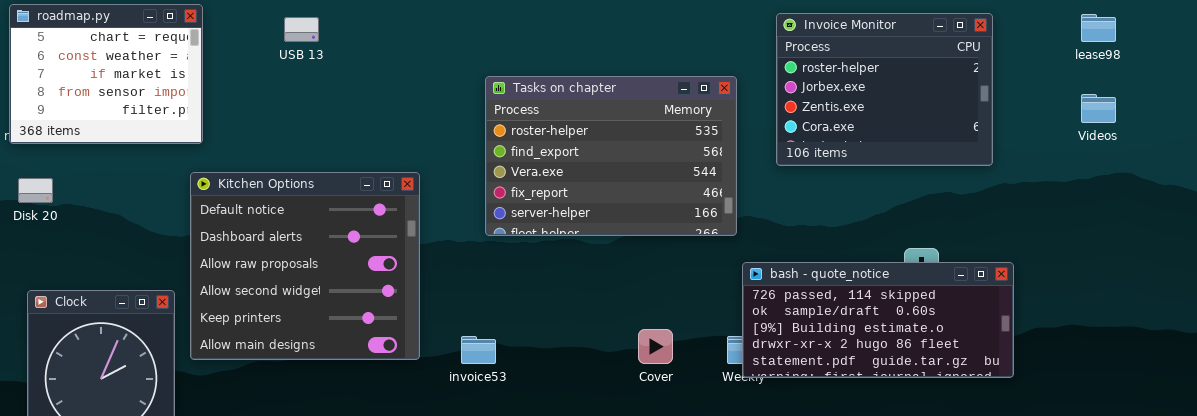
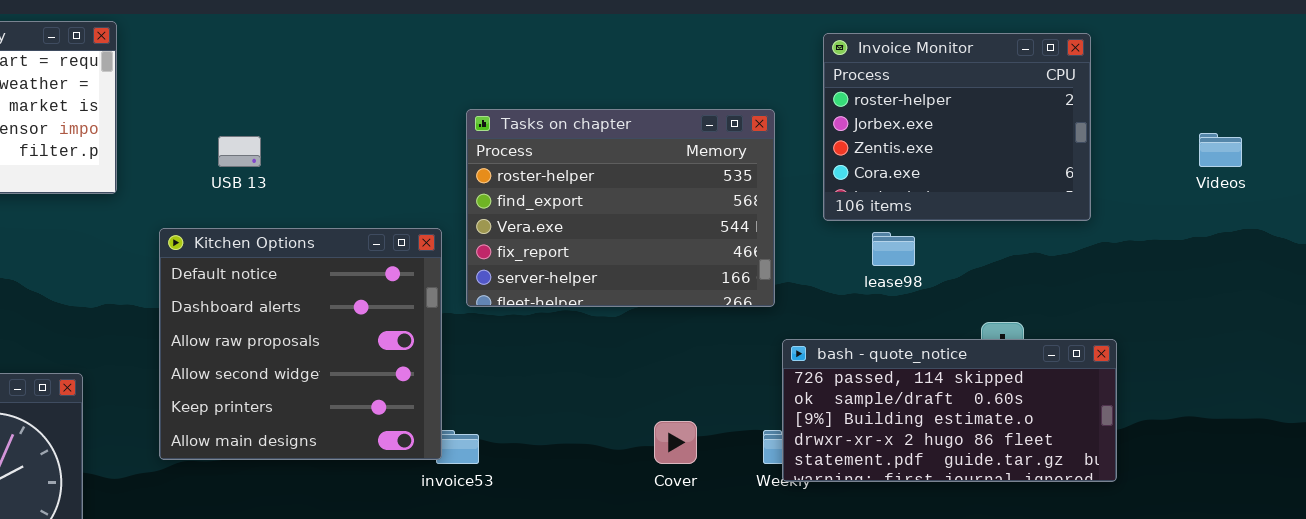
lease98: [1081,14,1116,42] -> [872,232,915,266], moved
USB 13: [284,17,319,42] -> [218,136,261,167], moved
Kitchen Options: [190,172,420,360] -> [159,228,442,460], moved

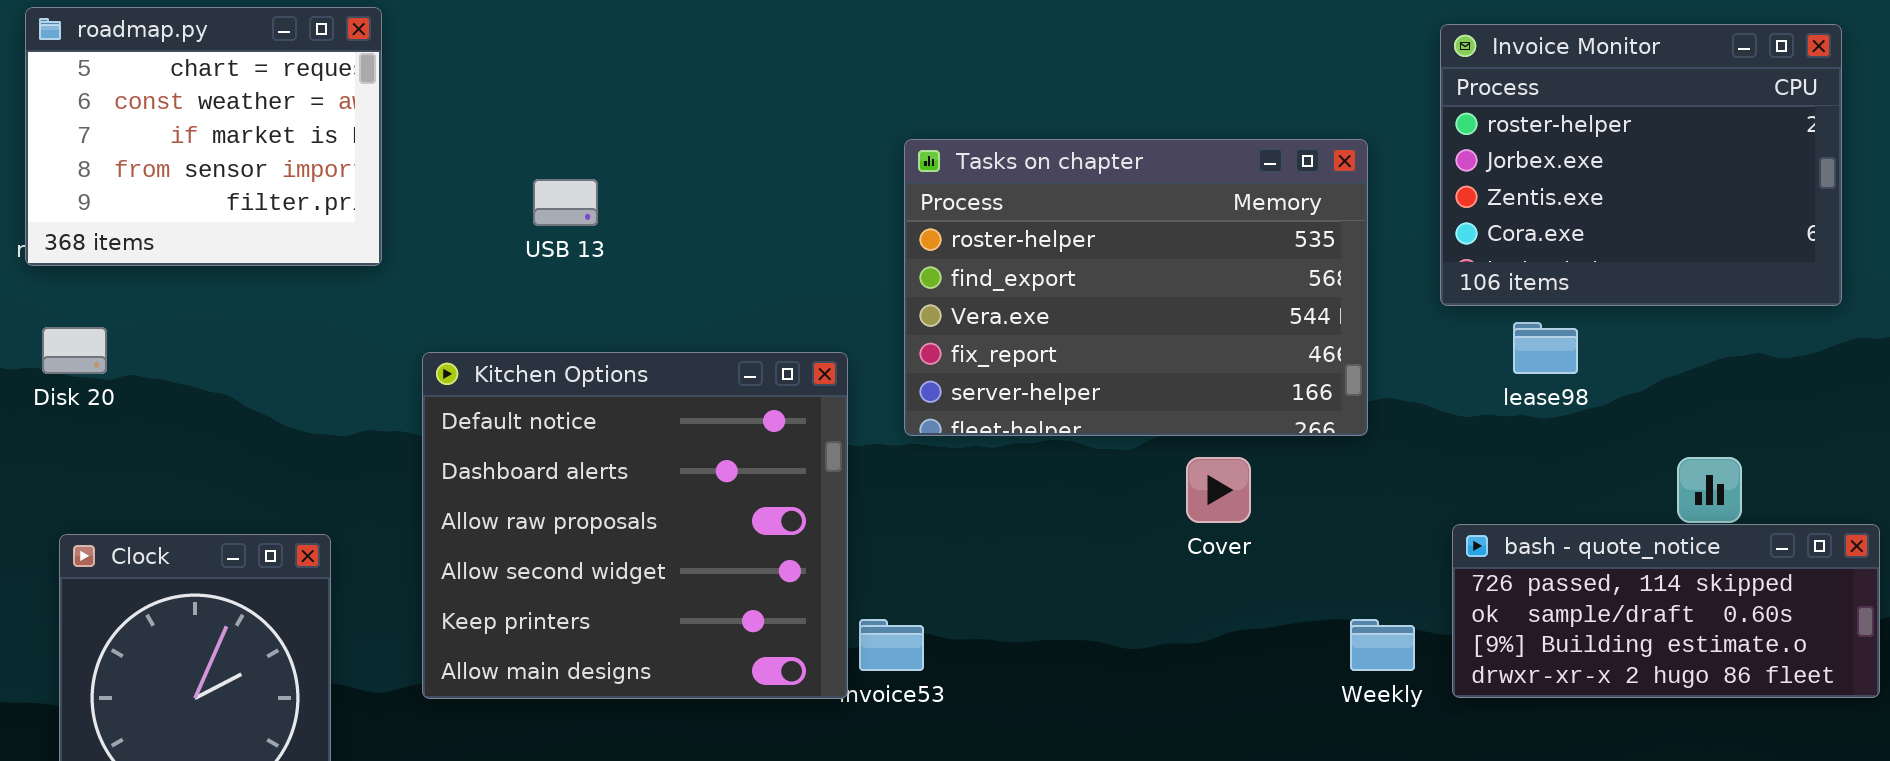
Kitchen Options: [159,228,442,460] -> [422,352,848,699], moved
bash - quote_notice: [782,339,1117,482] -> [1452,524,1880,698], resized
Cover: [654,421,697,464] -> [1186,457,1251,523], moved

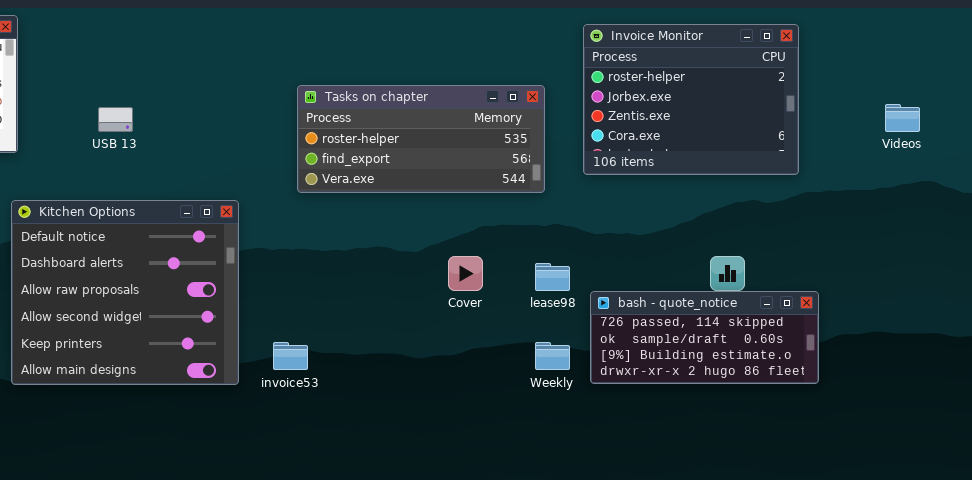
Tasks on chapter: [904,139,1368,436] -> [297,85,545,193], resized
lease98: [1513,322,1578,374] -> [535,263,570,291], moved
Kitchen Options: [422,352,848,699] -> [11,200,239,385], moved

